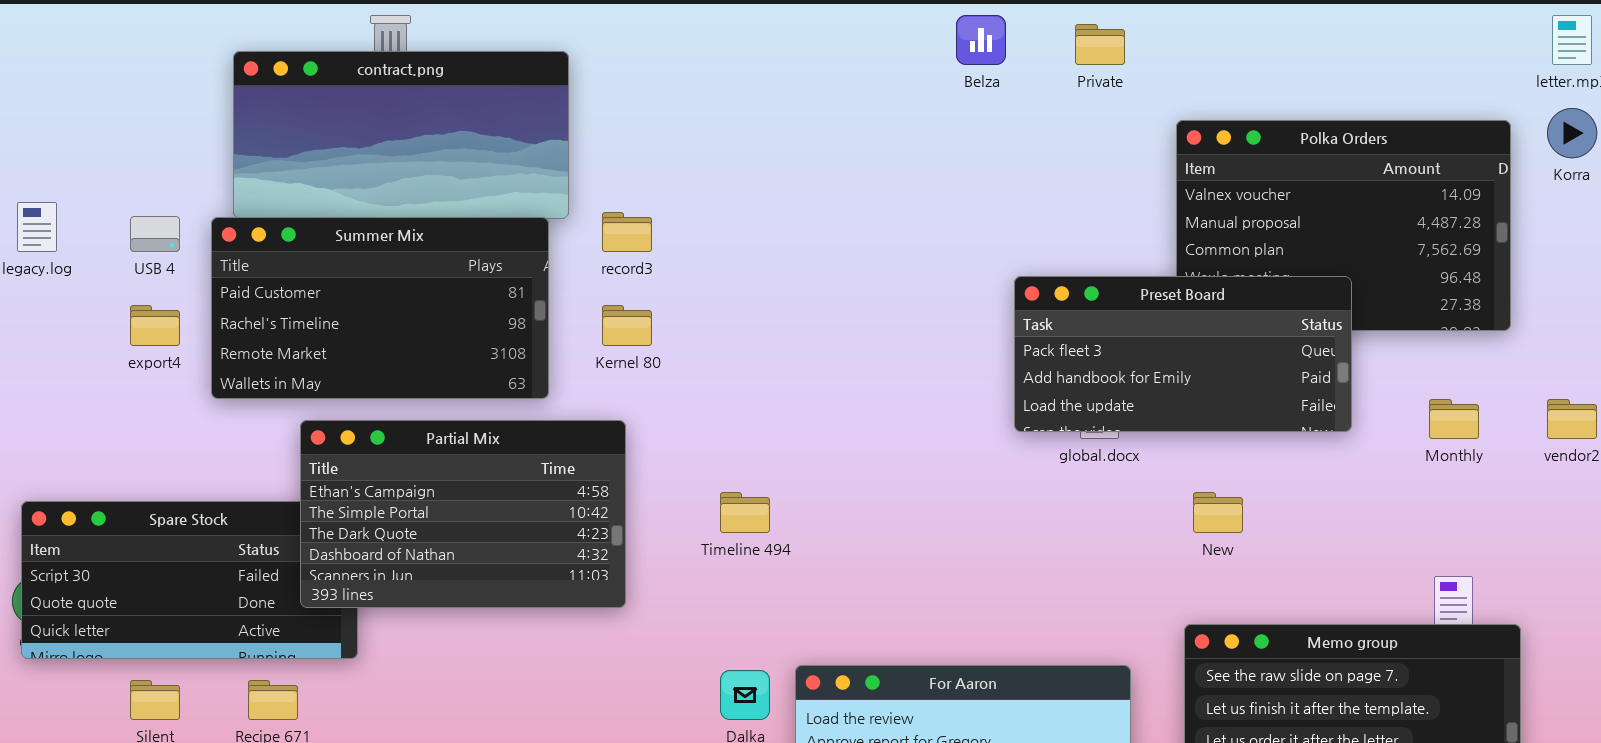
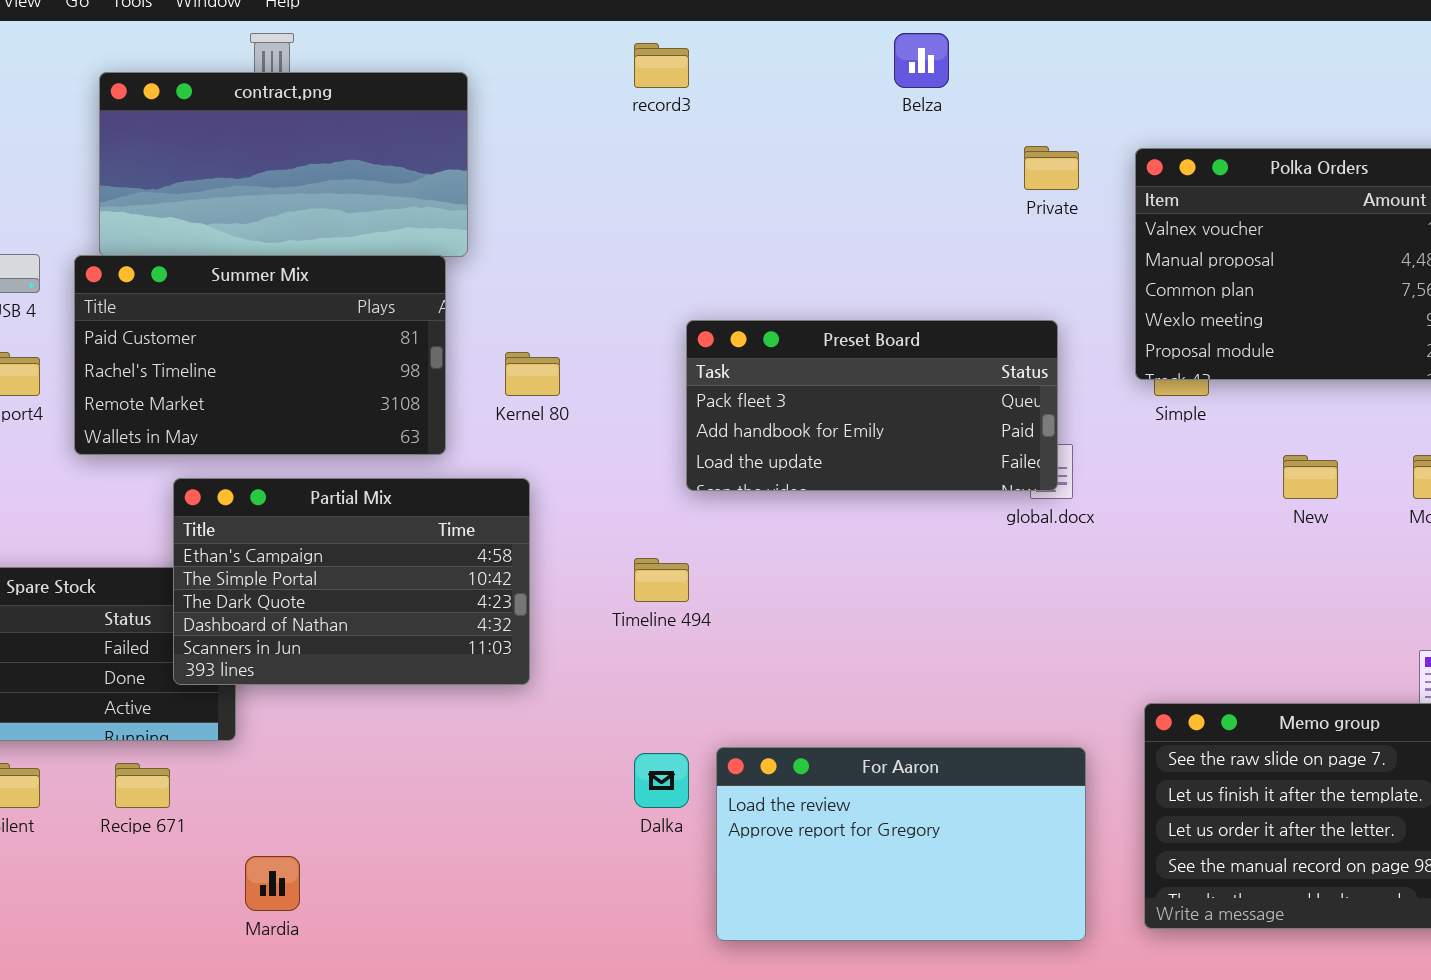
Private: [1075,24,1125,65] -> [1024,146,1079,190], moved
record3: [602,212,652,252] -> [634,43,689,88], moved
Preset Board: [1014,276,1352,432] -> [686,320,1058,491], moved
New: [1193,492,1243,533] -> [1283,455,1338,499], moved

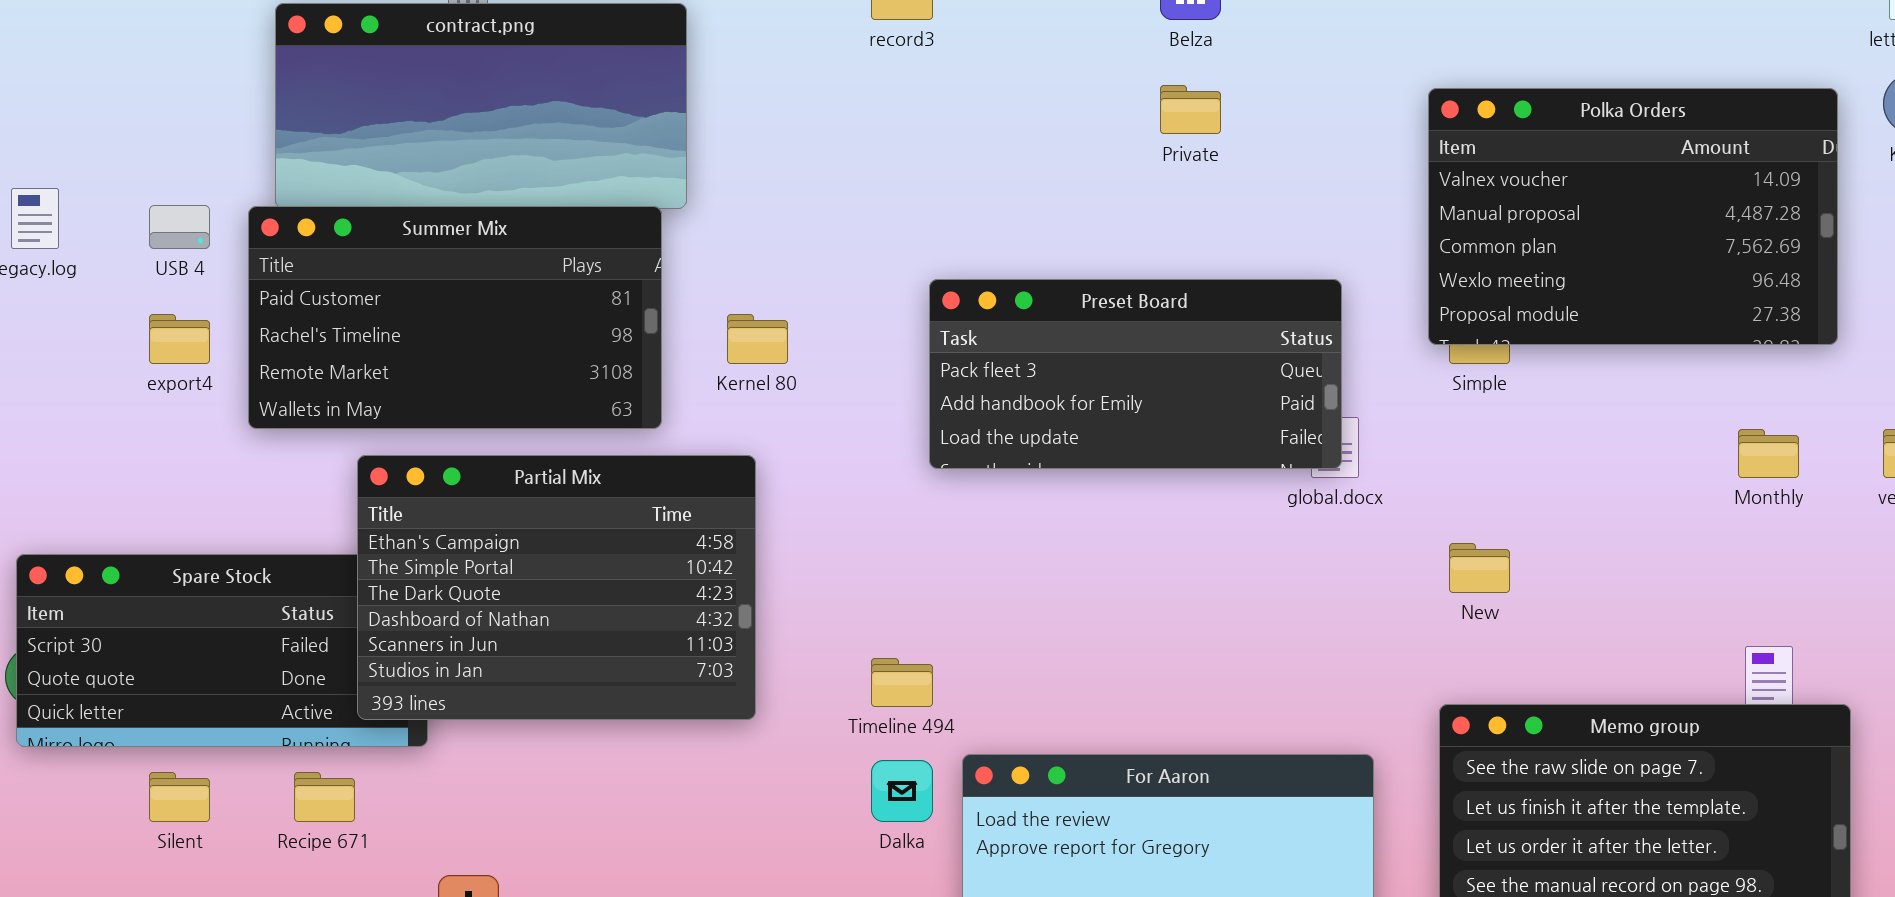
Private: [1024,146,1079,190] -> [1160,85,1221,134], moved
New: [1283,455,1338,499] -> [1449,543,1510,593], moved
Partial Mix: [173,478,530,685] -> [357,455,756,720], resized
Timeline 494: [634,558,689,602] -> [871,658,933,707], moved

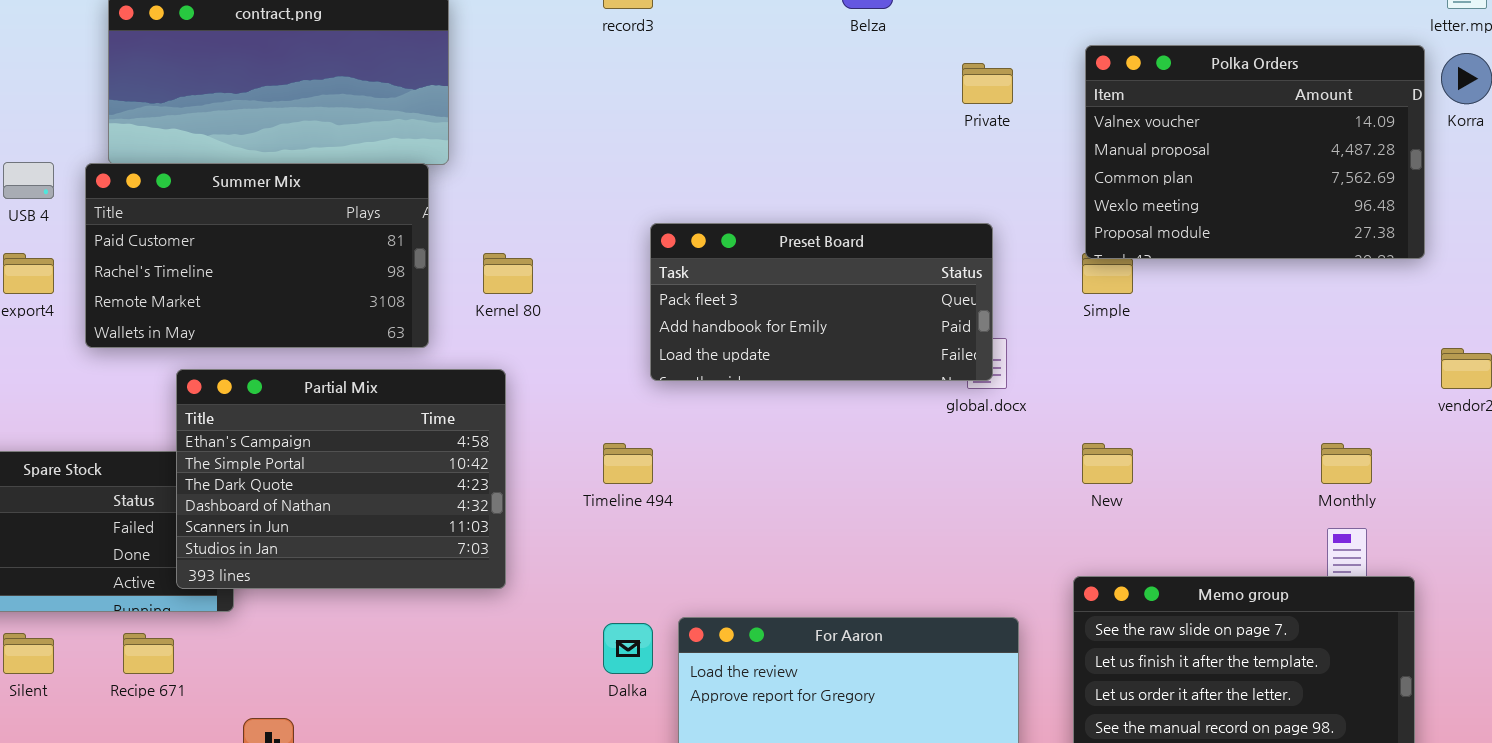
Private: [1160,85,1221,134] -> [962,63,1013,104], moved
Polka Orders: [1428,88,1838,345] -> [1085,45,1425,259], moved
Monthly: [1738,429,1799,478] -> [1321,443,1372,484], moved
Timeline 494: [871,658,933,707] -> [603,443,653,484], moved

